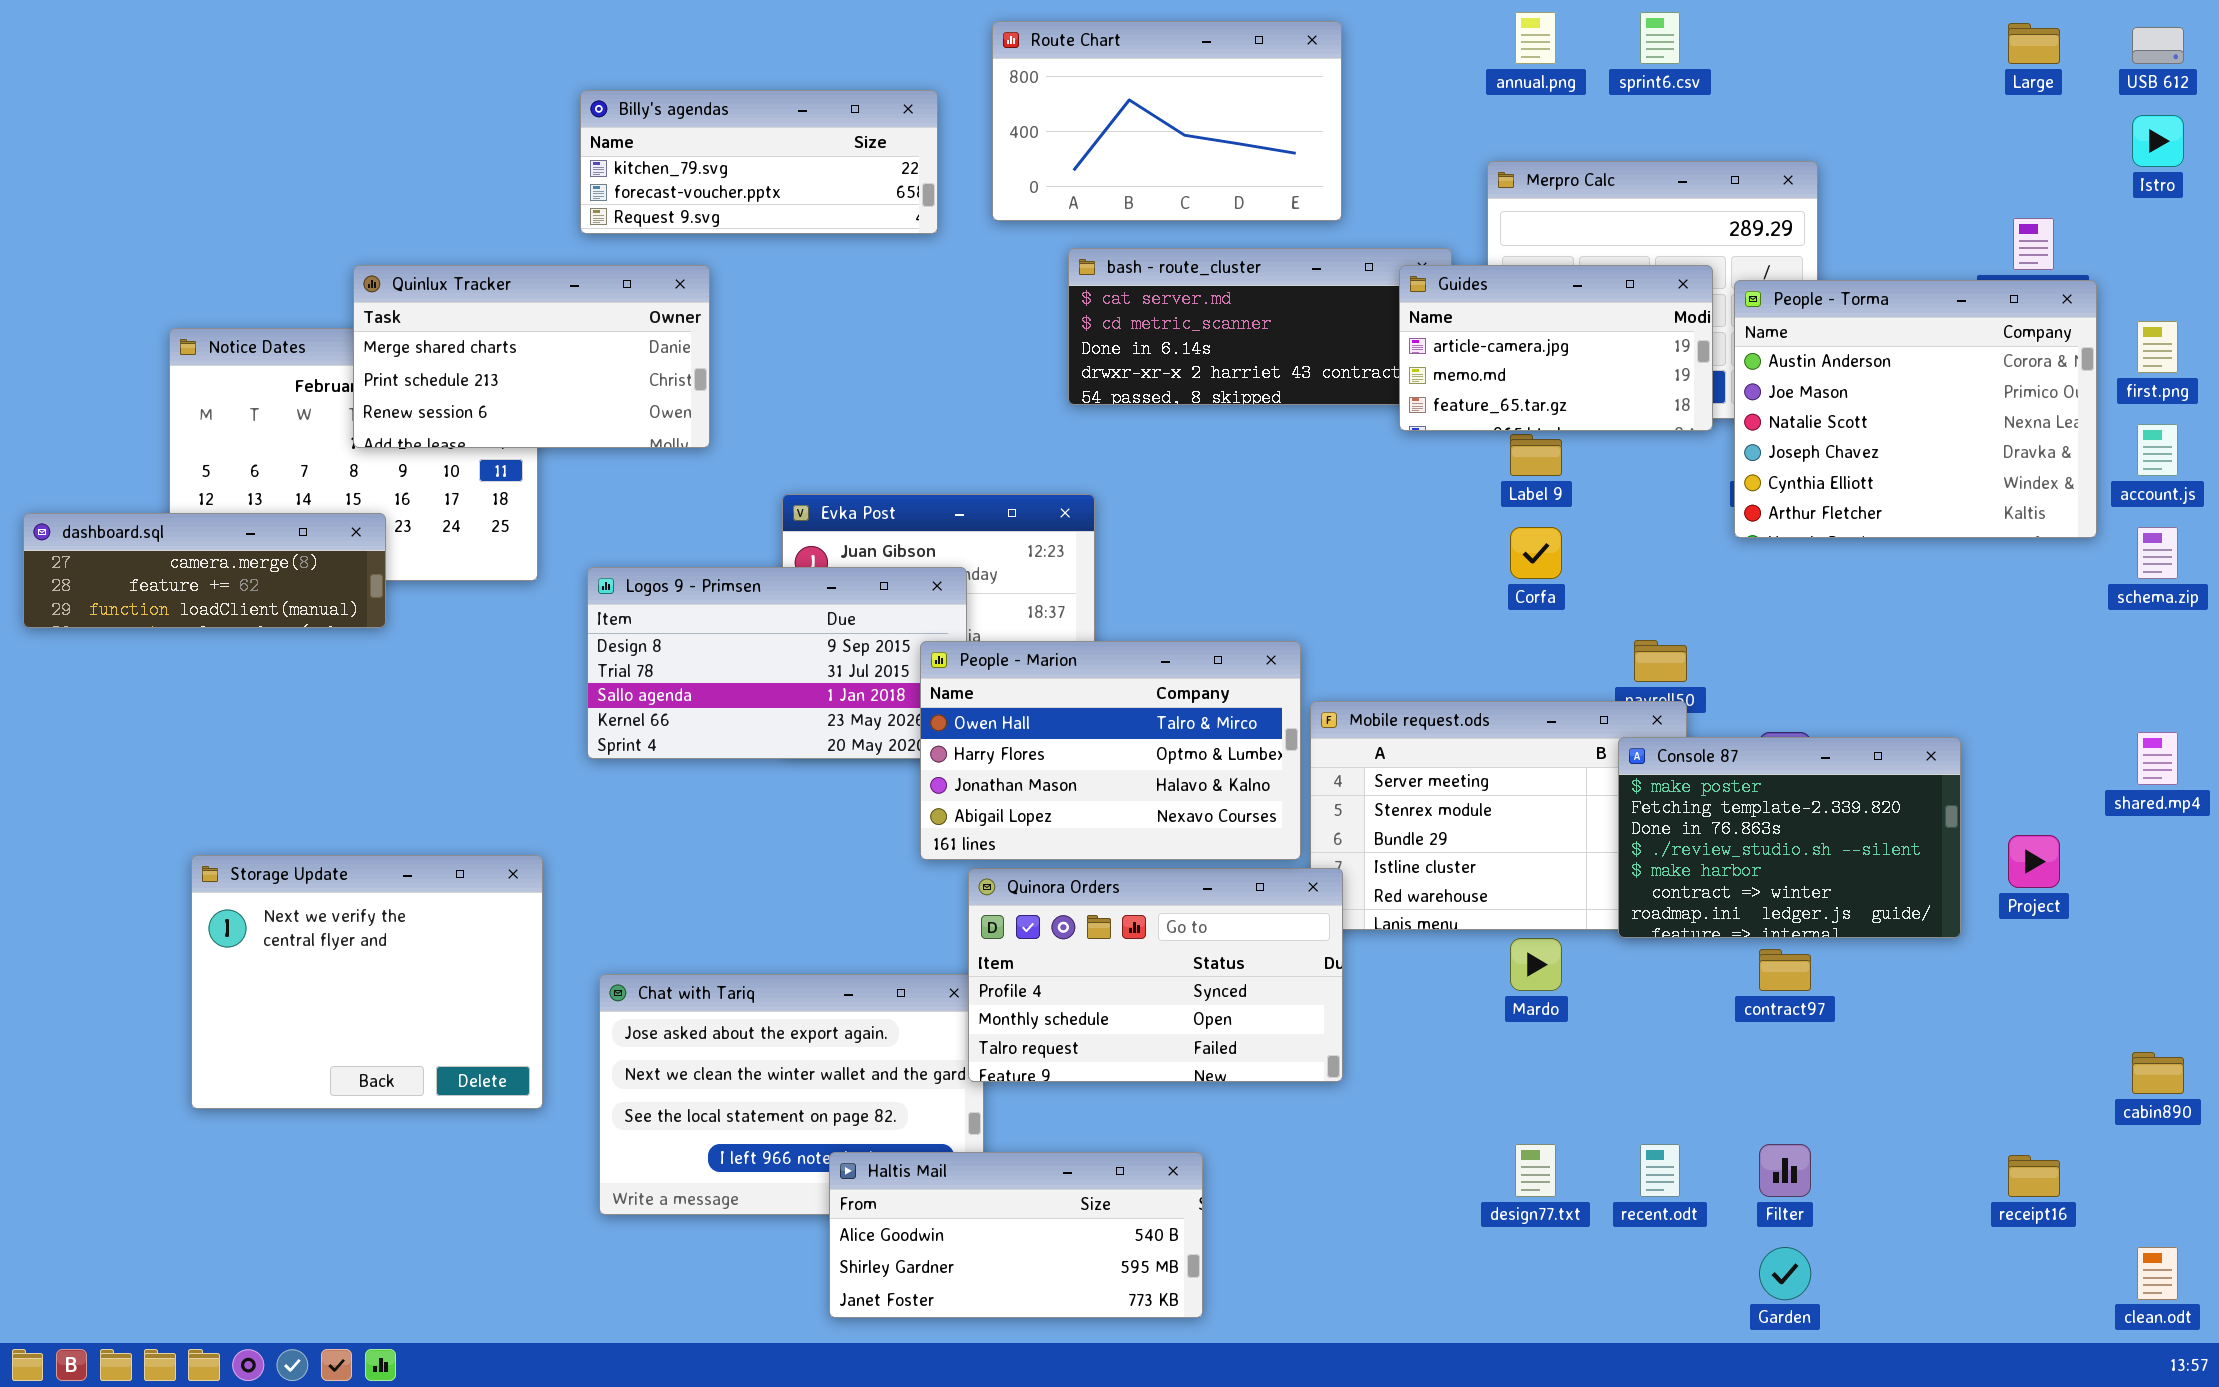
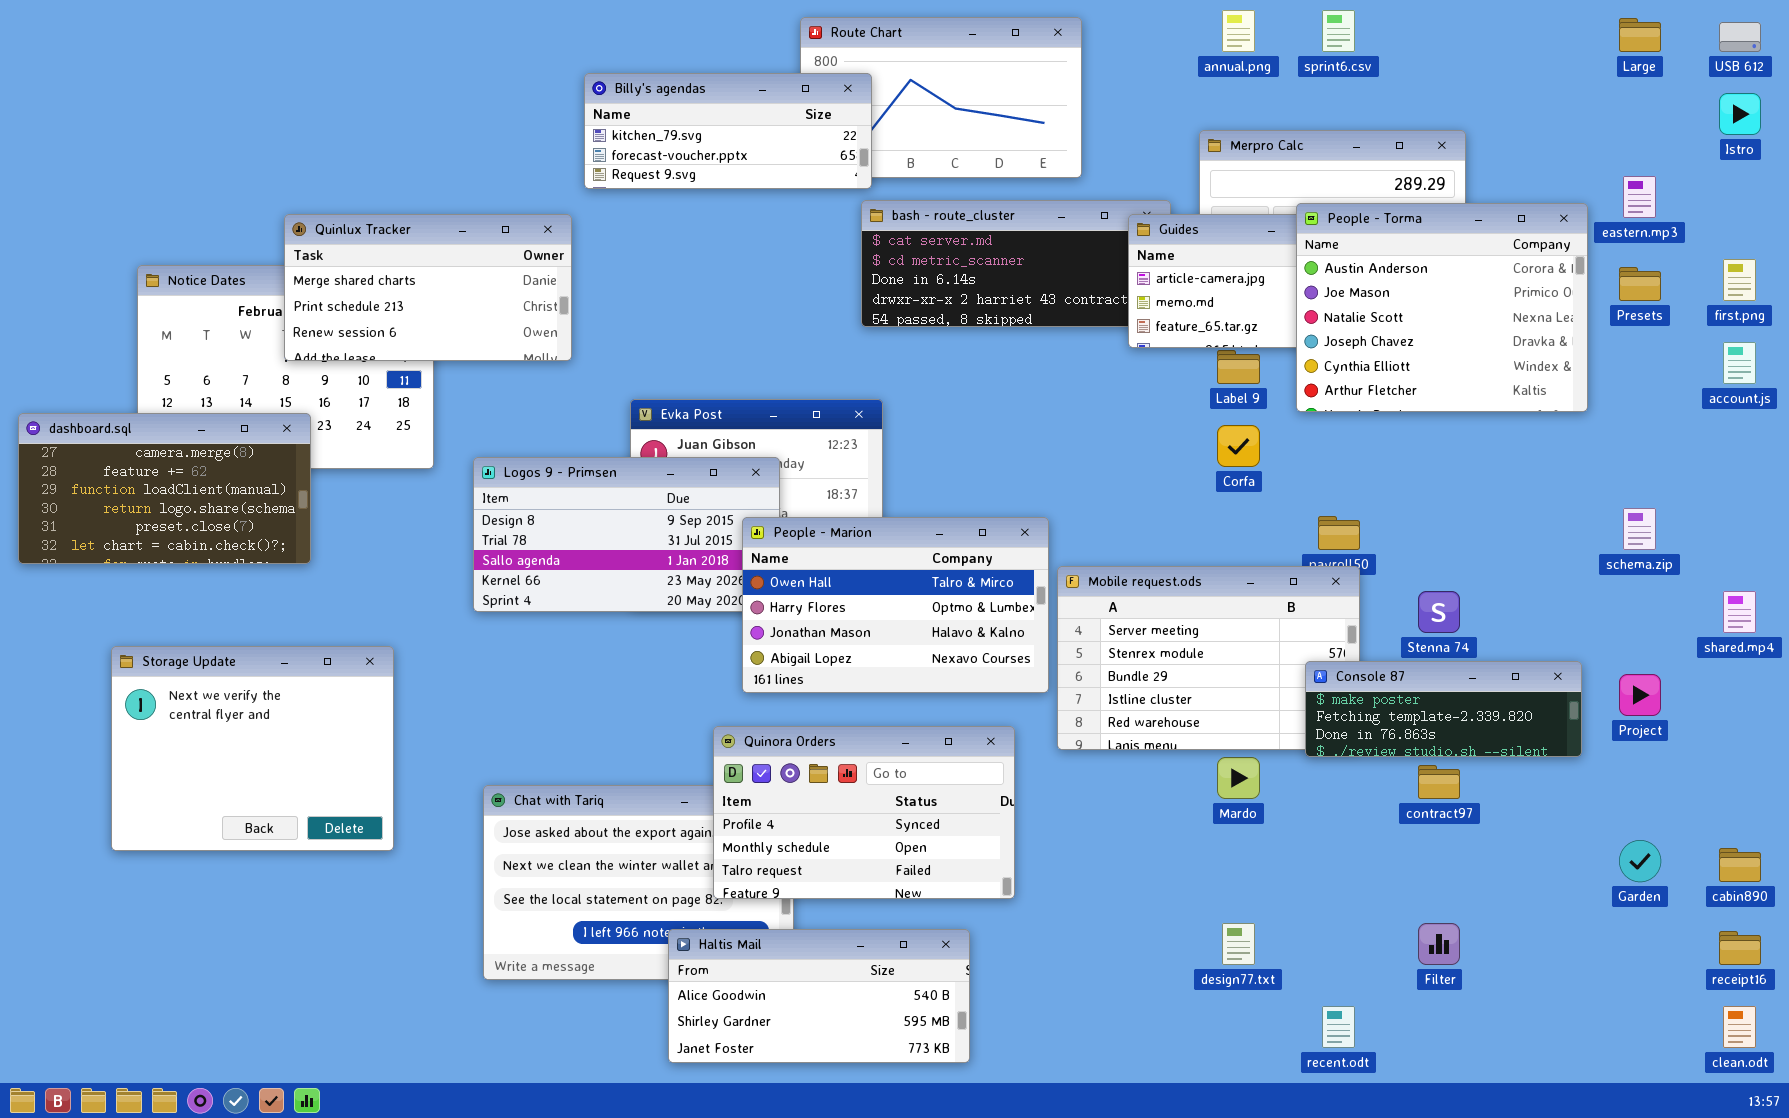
Billy's agendas: [580,90,938,234] -> [584,73,872,189], moved
People - Torma: [1734,280,2097,538] -> [1296,203,1588,412], moved
dashboard.sql: [23,513,386,628] -> [18,413,311,564], resized
schema.zip: [2137,527,2178,579] -> [1623,508,1656,550], moved
Console 87: [1618,737,1961,938] -> [1305,661,1582,757], resized
Storage Update: [191,855,543,1109] -> [111,646,394,851], moved
Quinora Orders: [968,868,1343,1082] -> [713,726,1015,899], moved
recent.odt: [1640,1144,1680,1197] -> [1322,1006,1355,1048], moved
receipt16: [2008,1155,2060,1197] -> [1719,931,1761,965], moved
Garden: [1759,1247,1811,1300] -> [1619,840,1661,882], moved

